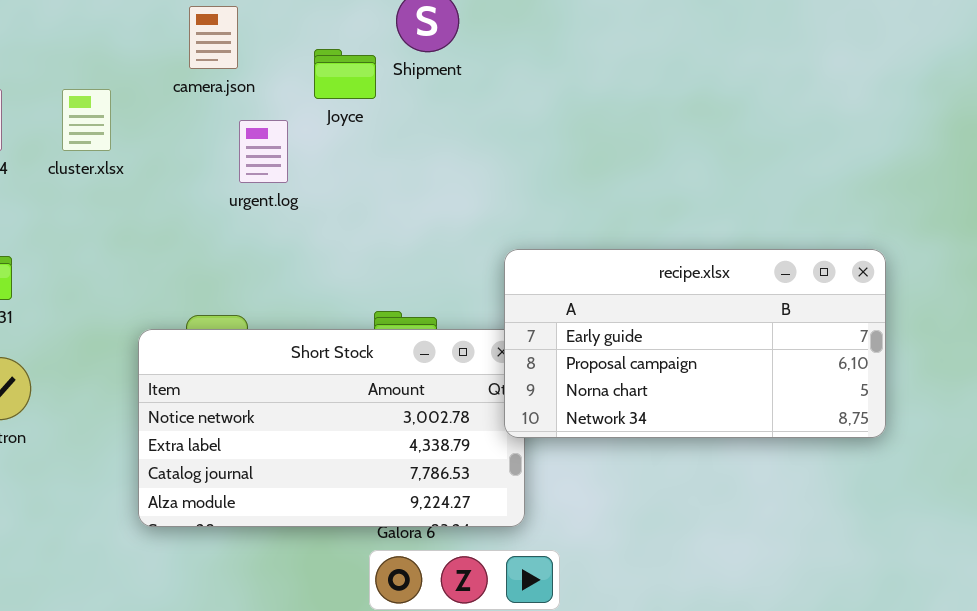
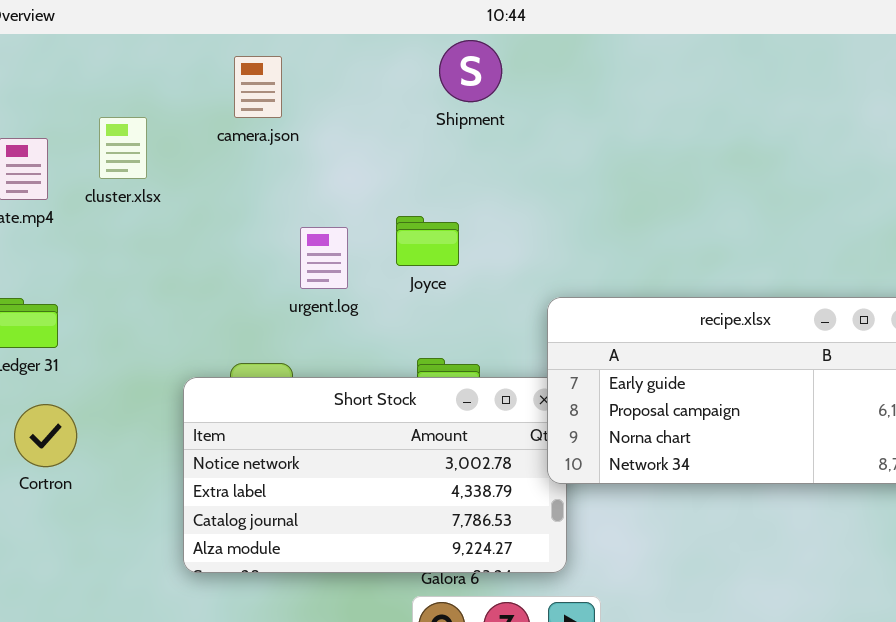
Joyce: [314,49,376,99] -> [396,216,459,266], moved
cluster.xlsx: [62,89,111,151] -> [99,117,147,179], moved
urgent.log: [239,120,288,183] -> [300,227,348,289], moved

